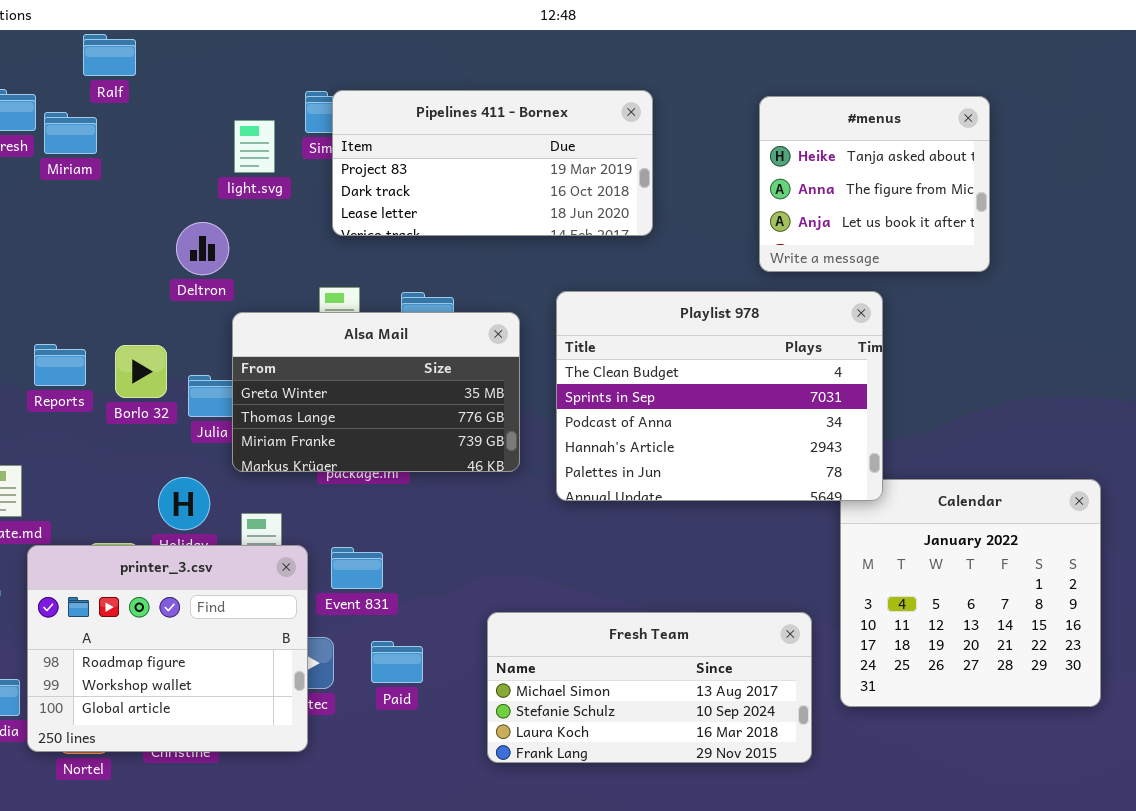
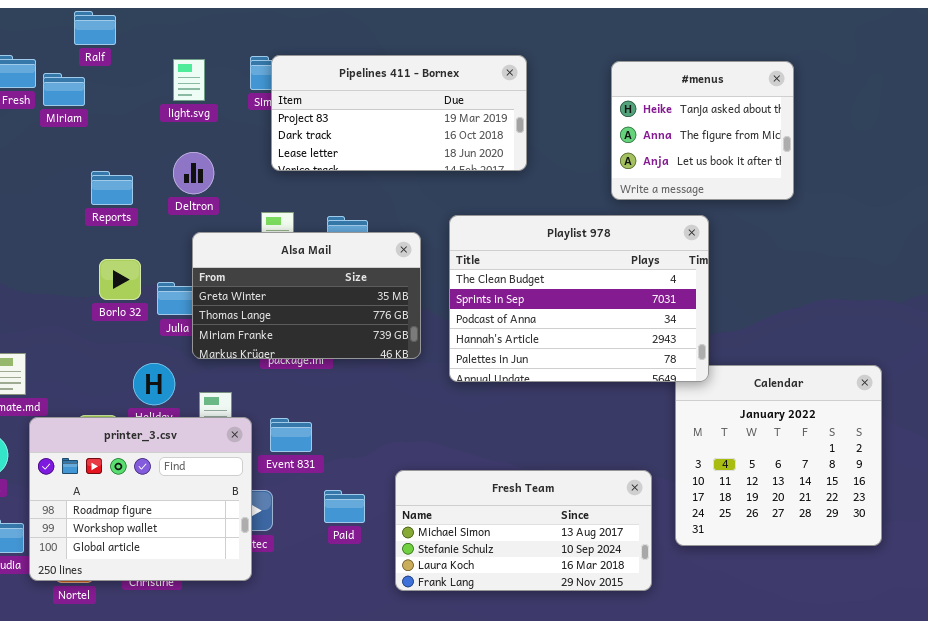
light.svg: [234,120,275,173] -> [173,59,205,101], moved
Deltron: [176,222,229,275] -> [173,152,214,194], moved
Reports: [34,344,86,386] -> [91,171,133,205], moved
Paid: [371,641,423,683] -> [324,490,365,523], moved

